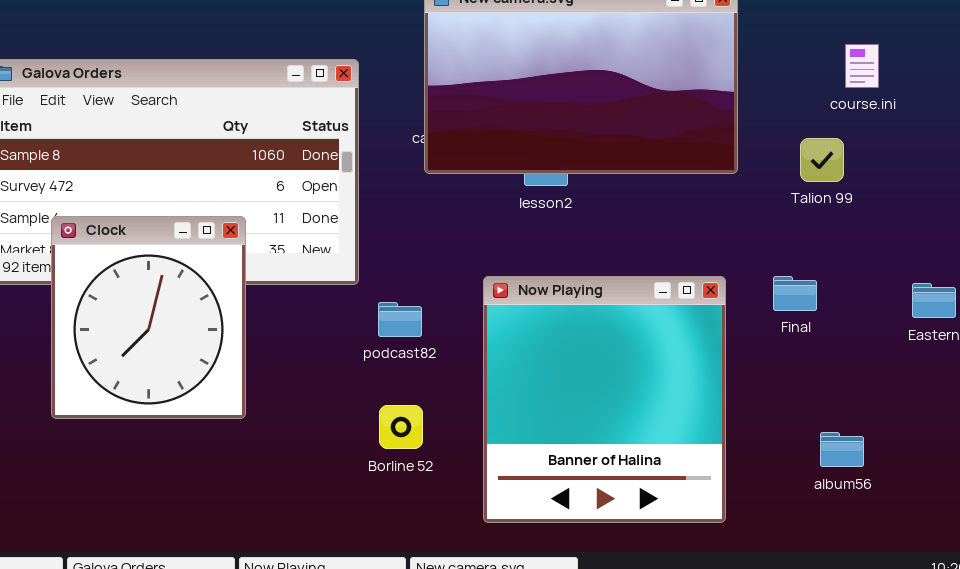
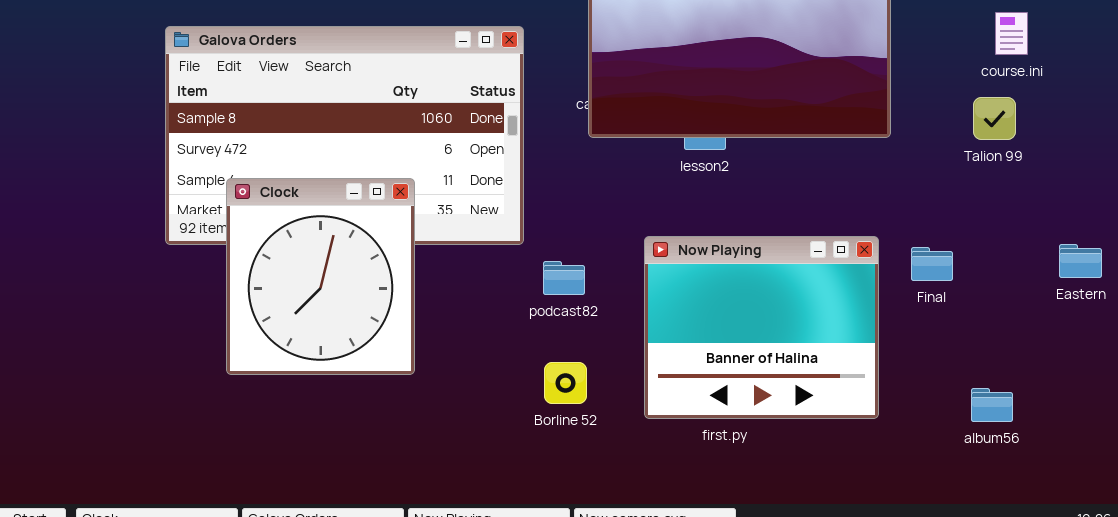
Talion 99: [800,138,844,182] -> [973,97,1016,140], moved
Now Playing: [483,276,726,523] -> [644,236,879,419], resized
Final: [773,276,817,311] -> [911,247,953,281], moved

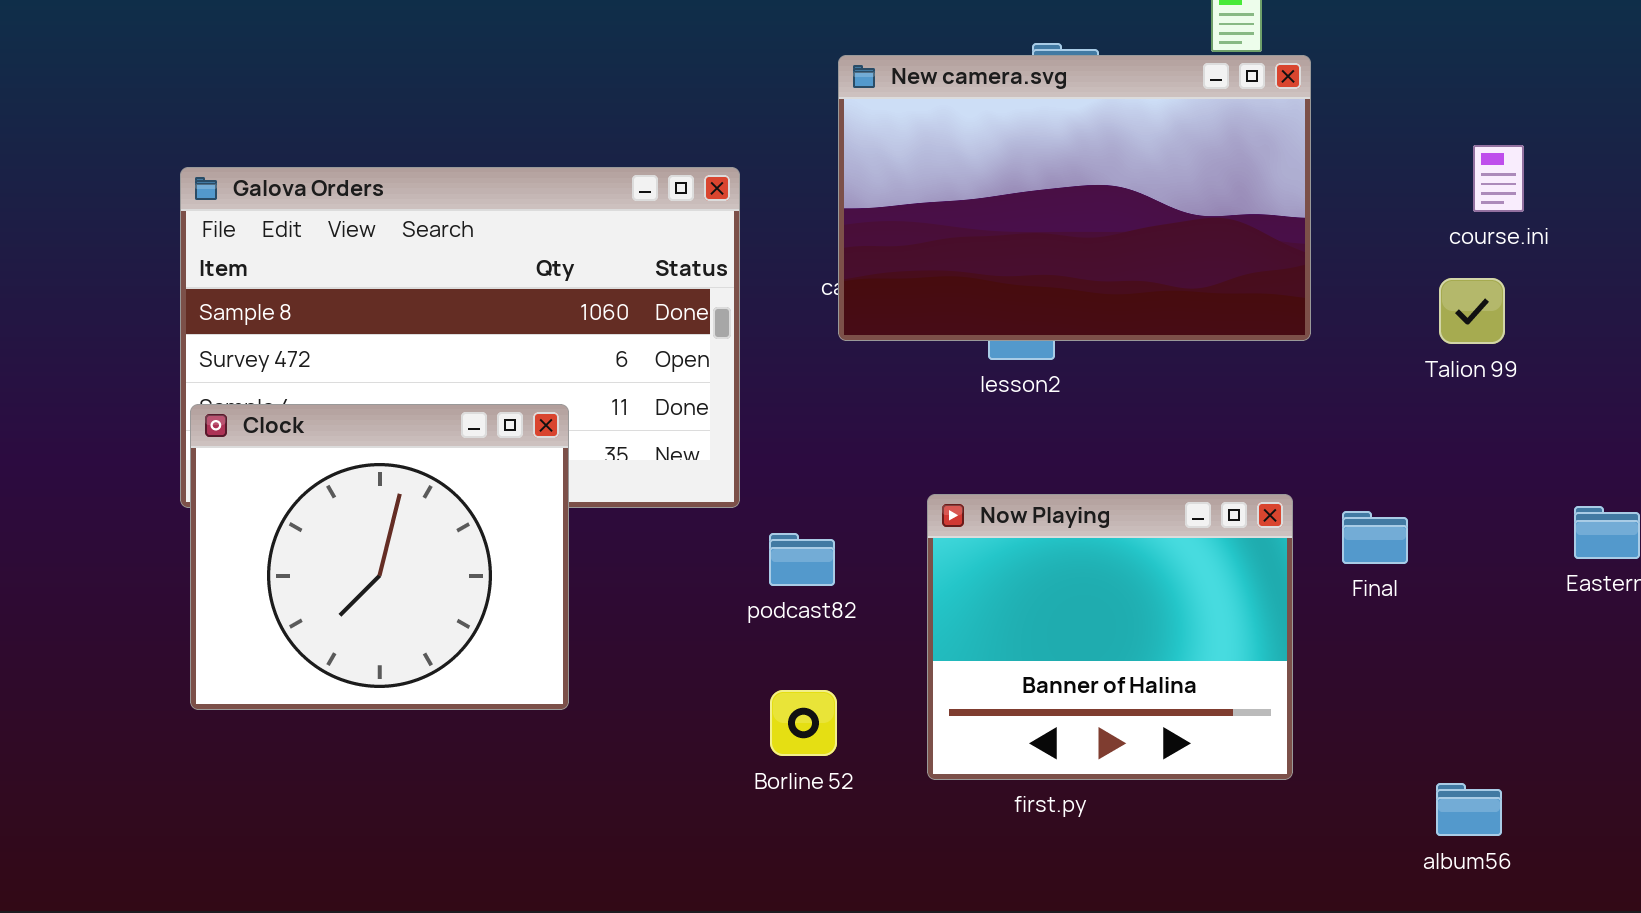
Clock: [226,178,415,375] -> [190,404,569,710], resized
album56: [971,388,1013,422] -> [1436,783,1502,836], moved

